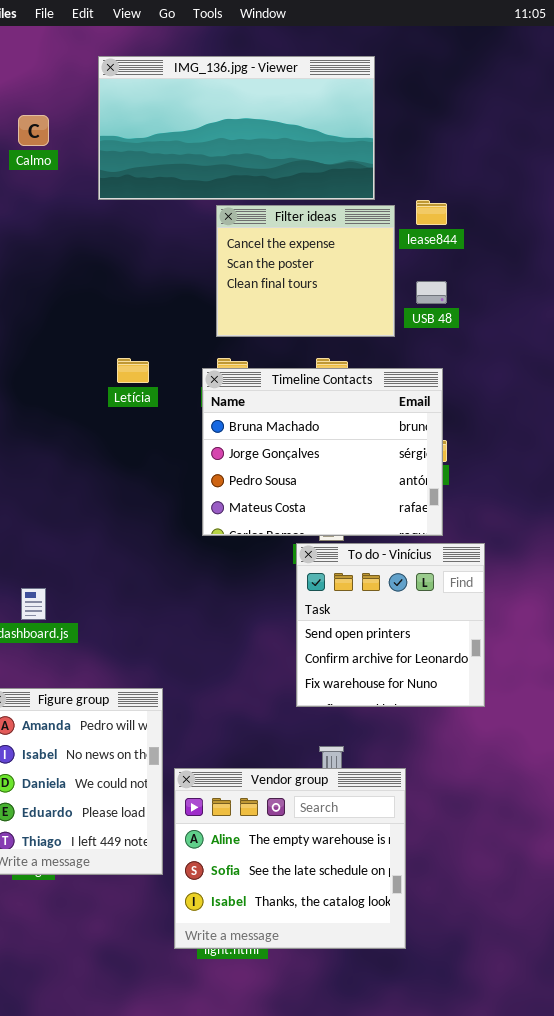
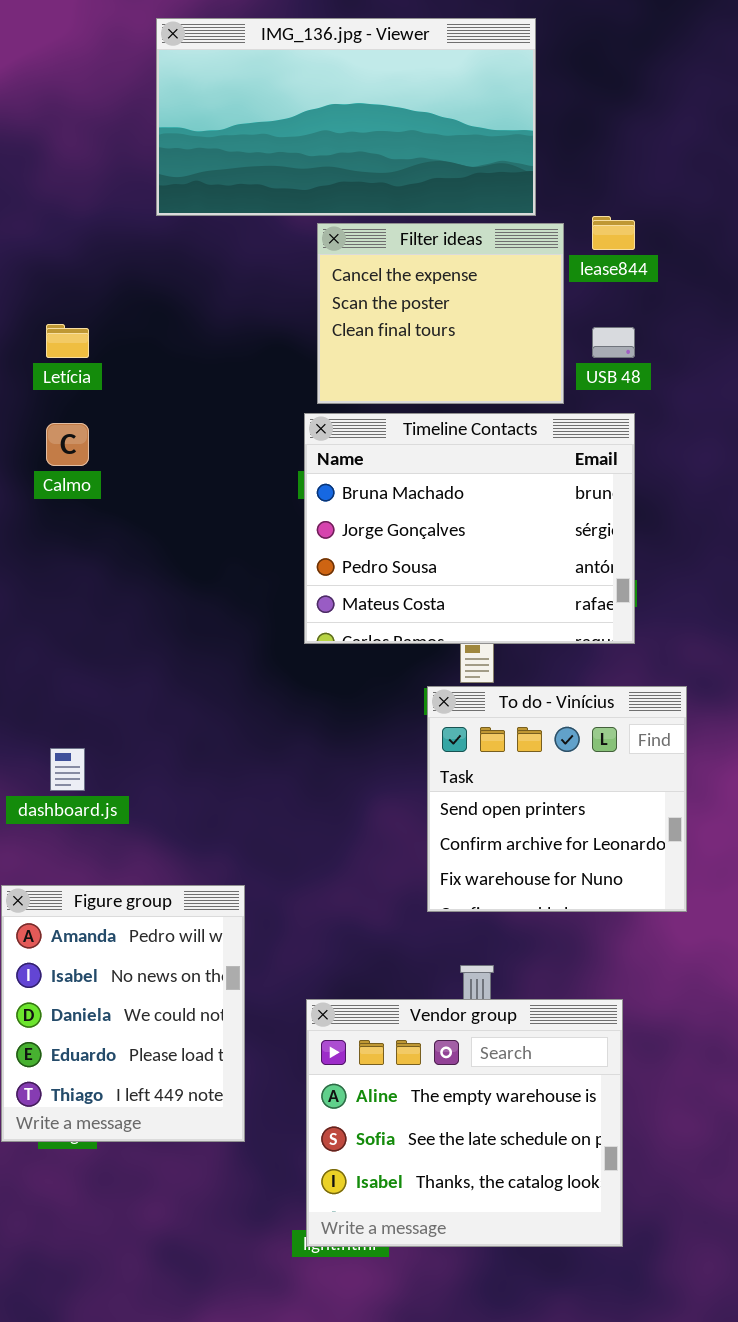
Calmo: [18,115,49,146] -> [46,423,89,466], moved
Letícia: [117,358,149,383] -> [46,324,89,358], moved
Timeline Contacts: [202,368,443,536] -> [304,413,635,644], moved
Vendor group: [174,768,406,949] -> [306,999,623,1247], moved

